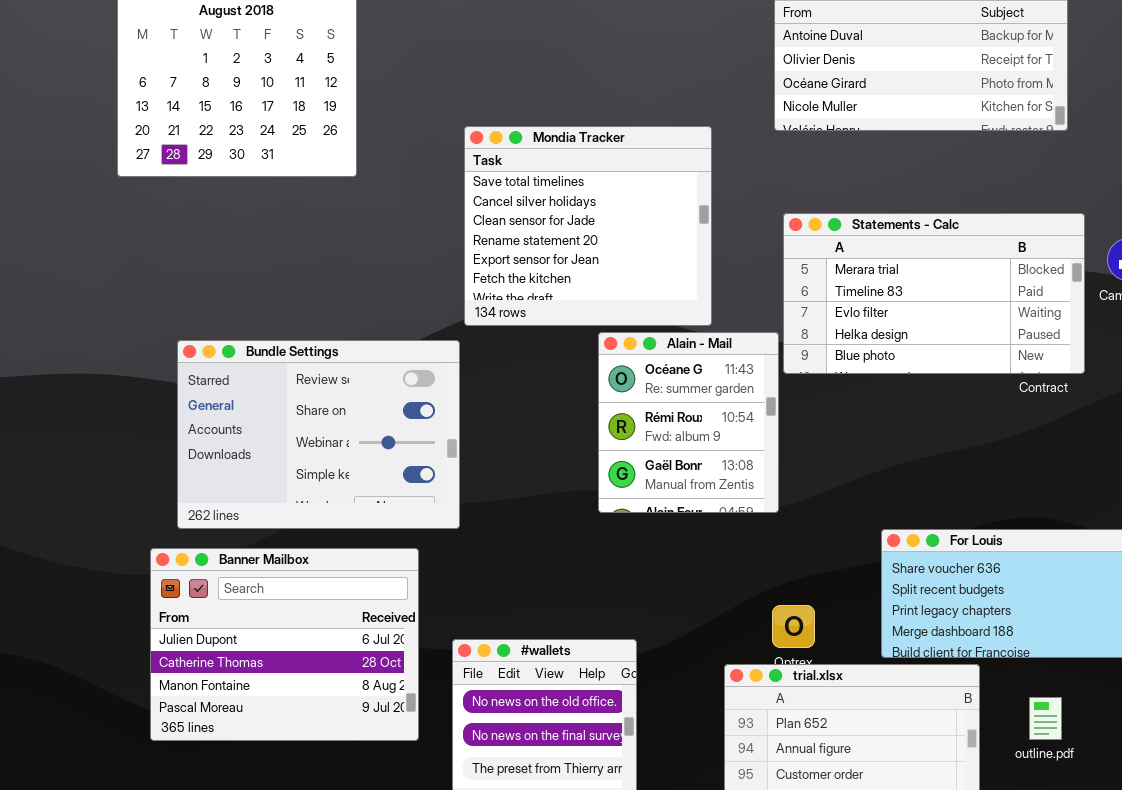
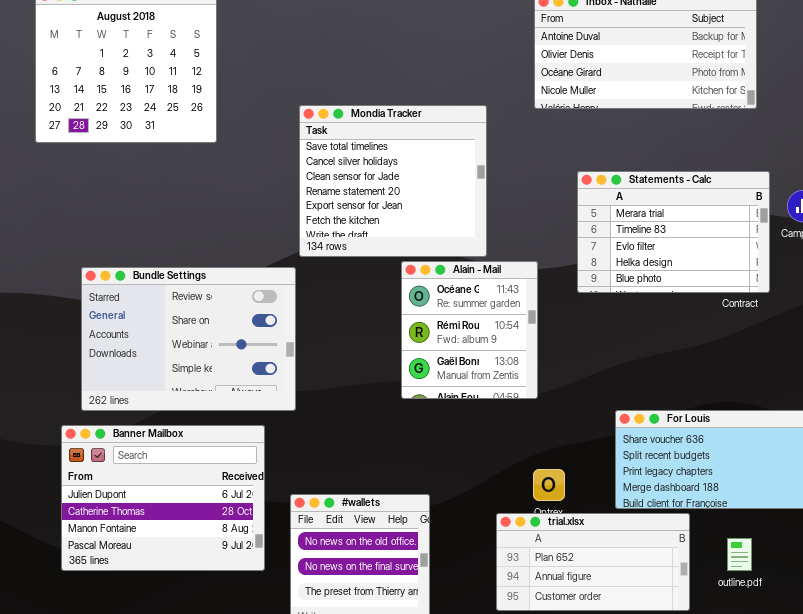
Statements - Calc: [783,213,1085,374] -> [577,171,770,293], resized

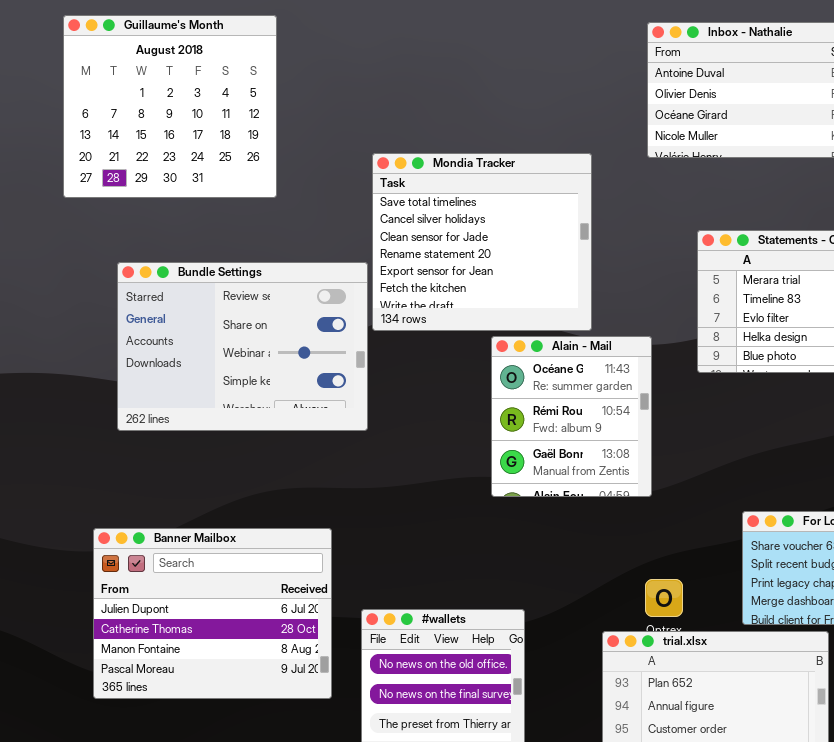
Bundle Settings: [81,267,296,411] -> [117,262,368,431], moved

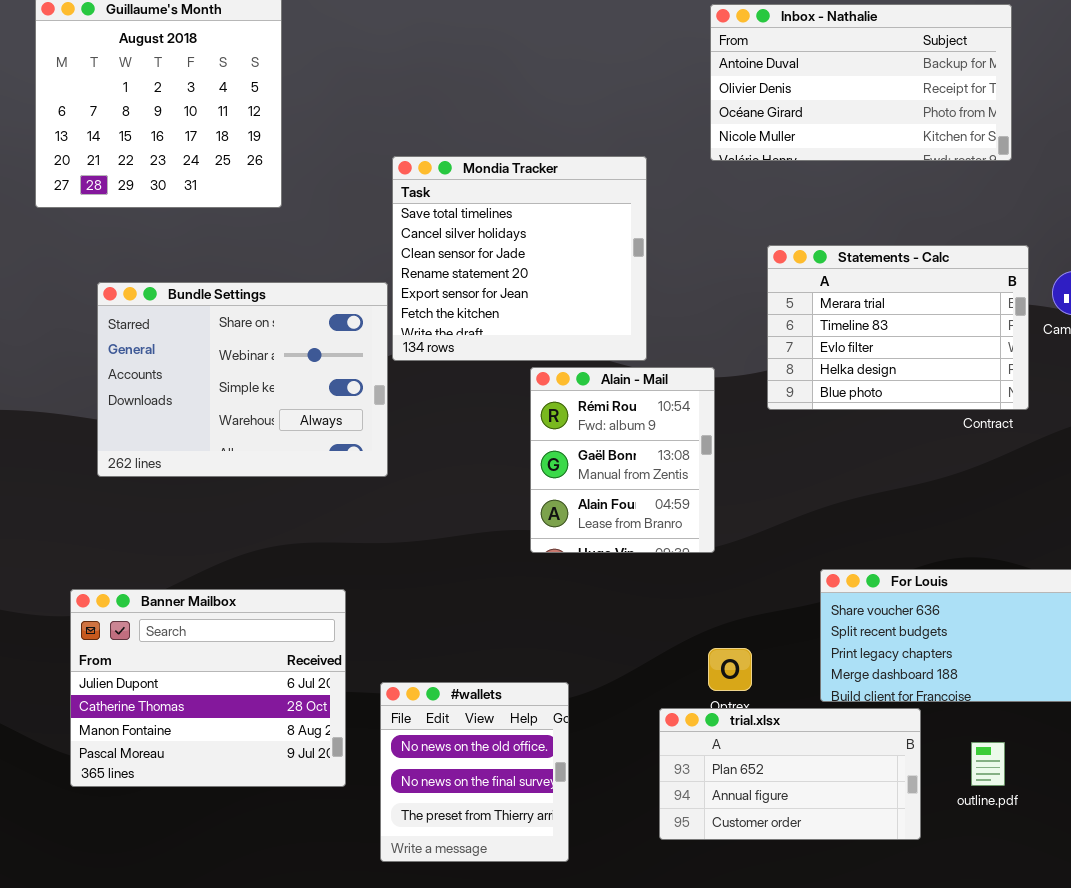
Bundle Settings: [117,262,368,431] -> [97,282,388,477], scrolled down 1 row
Alain - Mail: [491,336,652,497] -> [530,367,715,553], scrolled down 1 row

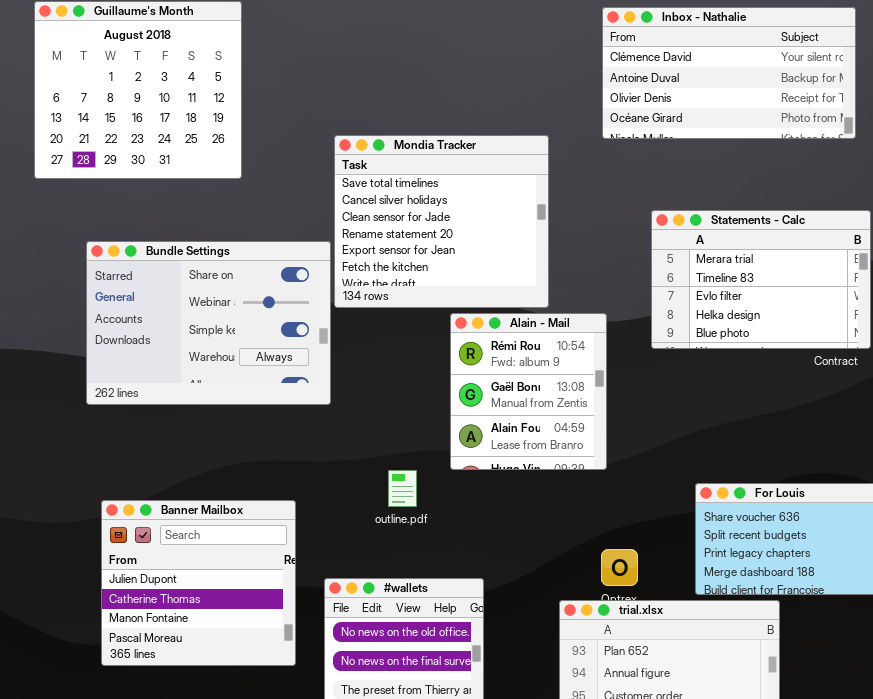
Inbox - Nathalie: [710,4,1012,161] -> [602,7,856,139], scrolled up 1 row
Banner Mailbox: [70,589,346,787] -> [101,500,296,666], resized
outline.pdf: [971,742,1005,786] -> [388,470,417,507], moved

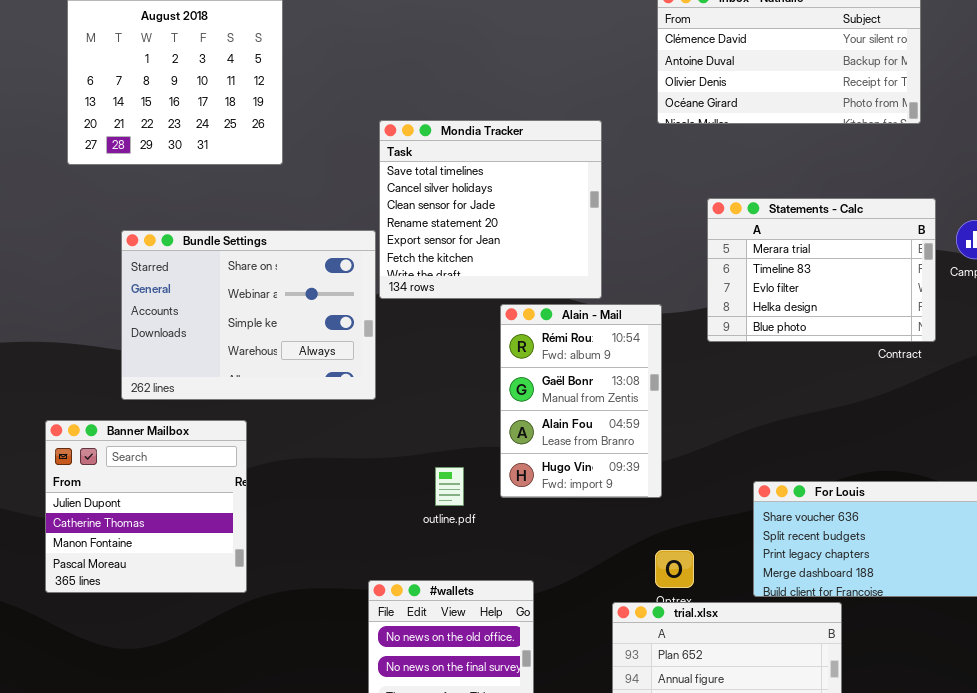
Alain - Mail: [450,313,607,470] -> [500,304,662,498], resized
Banner Mailbox: [101,500,296,666] -> [45,420,247,593], moved

